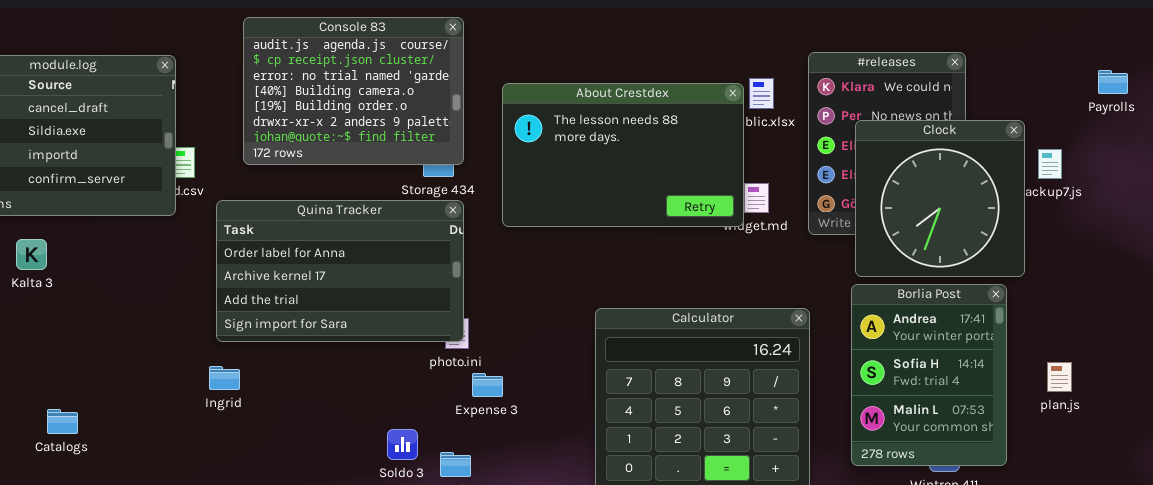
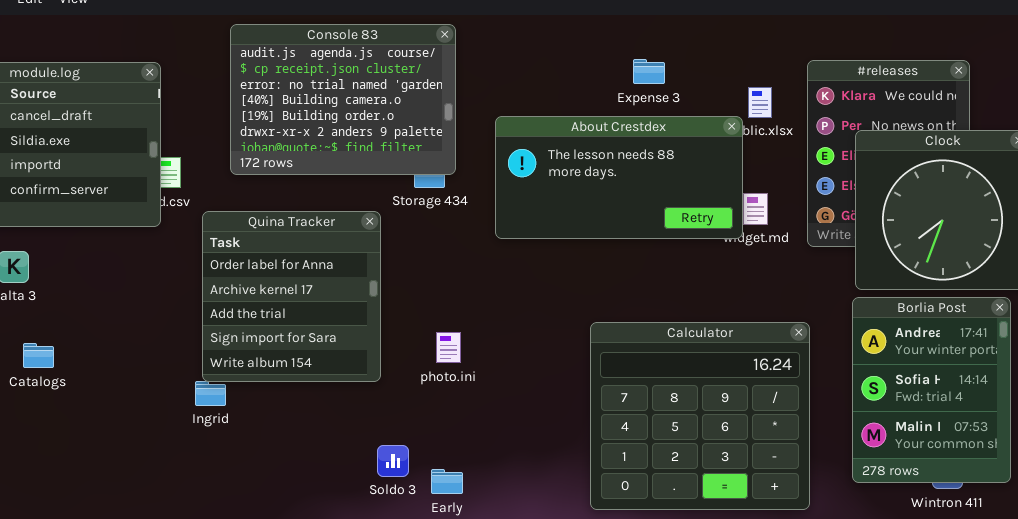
About Crestdex: [502,83,744,227] -> [495,116,743,239], resized
Quina Tracker: [216,200,464,342] -> [202,211,381,382], resized
Expense 3: [472,373,503,397] -> [633,59,665,84], moved
Catalogs: [47,409,78,434] -> [23,343,54,368], moved

